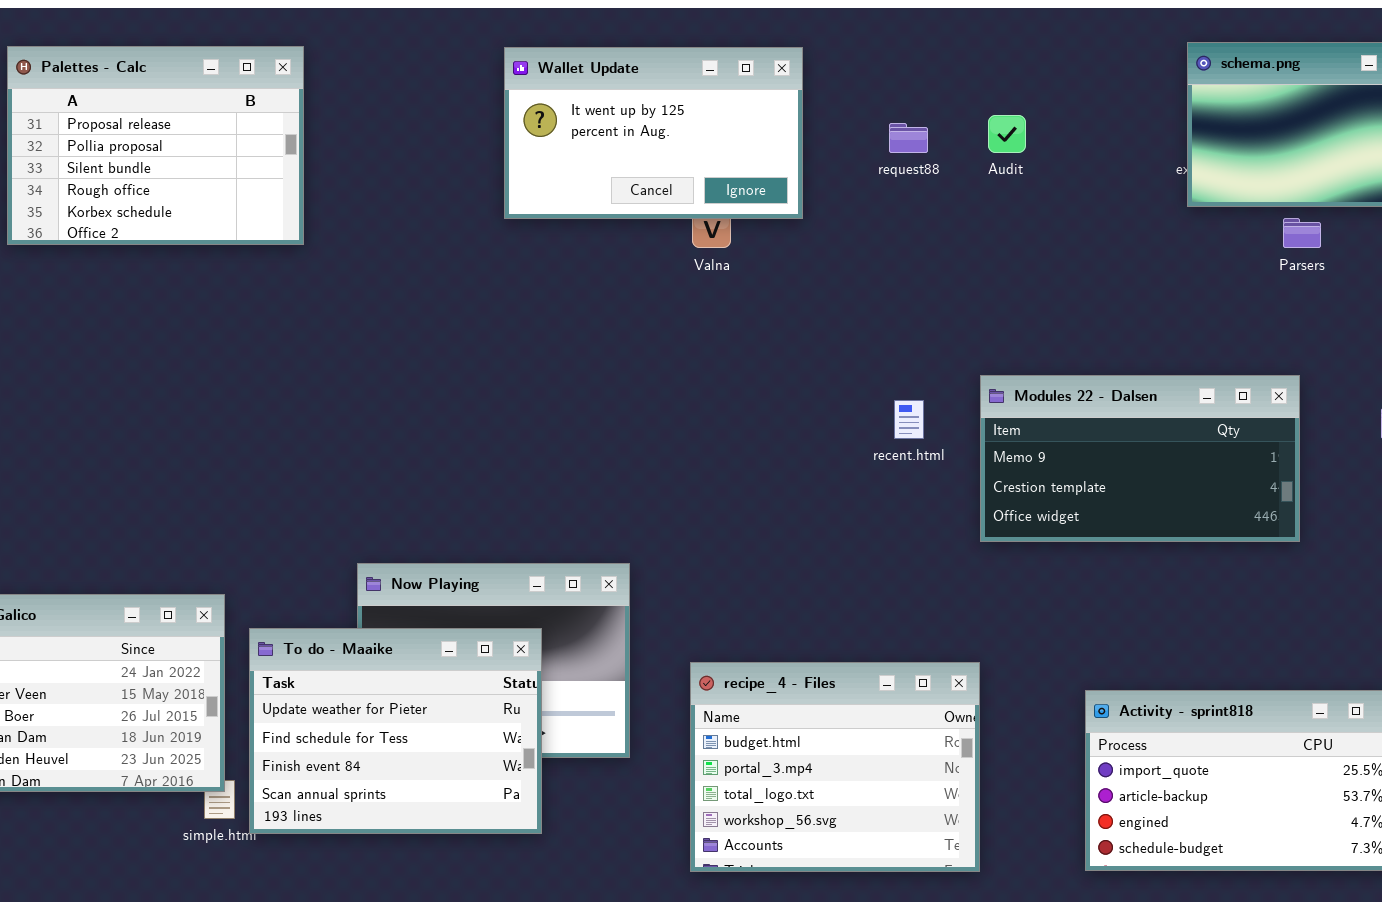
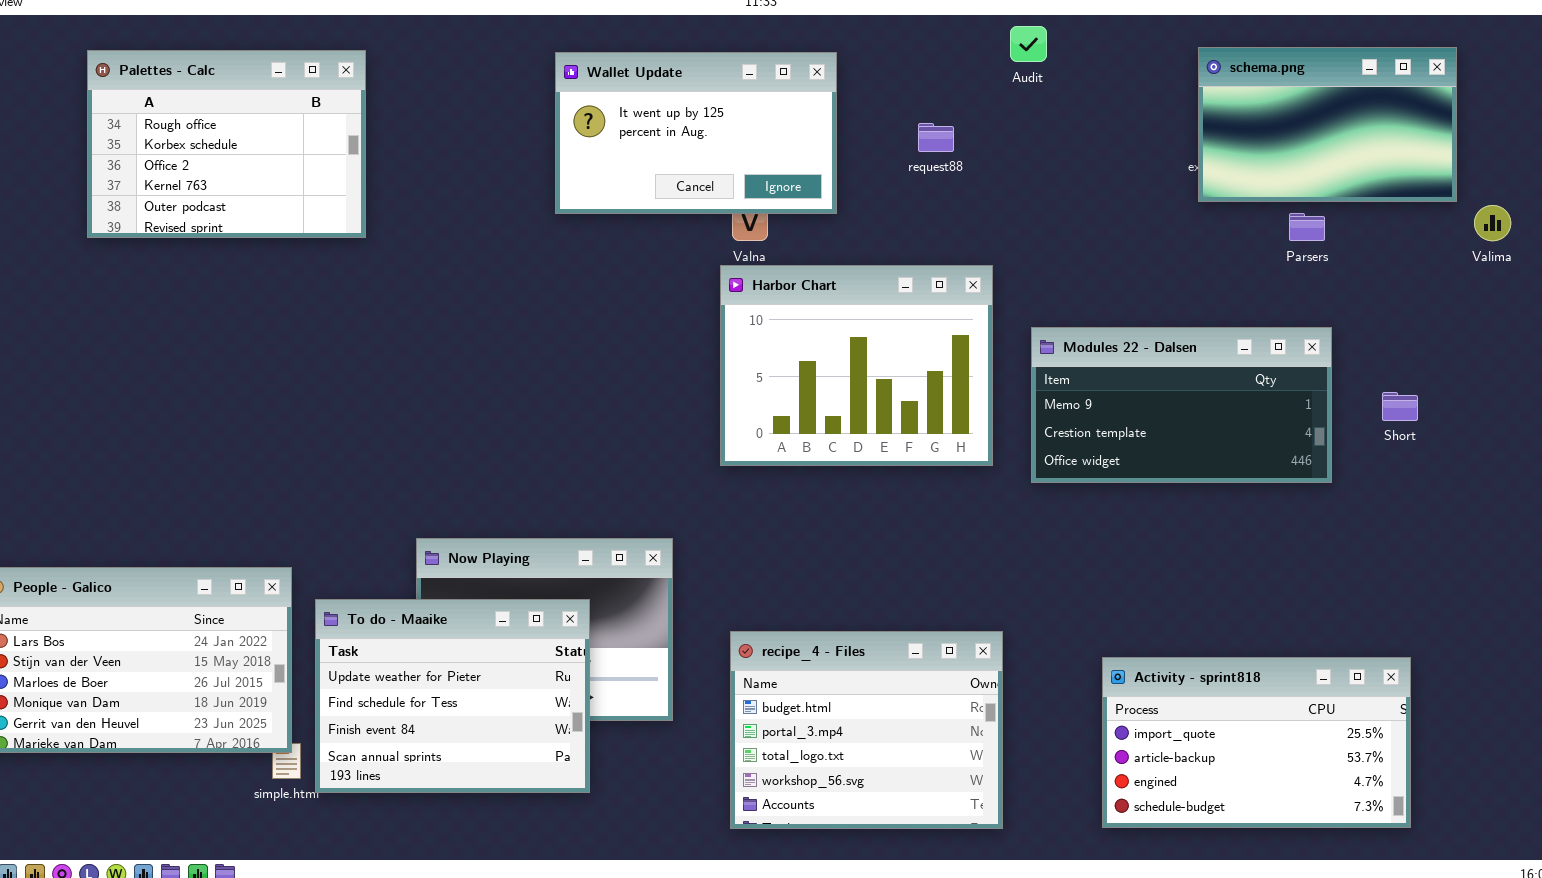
Palettes - Calc: [7,46,304,245] -> [87,50,366,238], scrolled down 3 rows
Audit: [988,115,1026,153] -> [1010,26,1047,62], moved
Harbor Chart: none -> [720,265,993,466], opened
Modules 22 - Dalsen: [980,375,1300,542] -> [1031,327,1332,483], moved

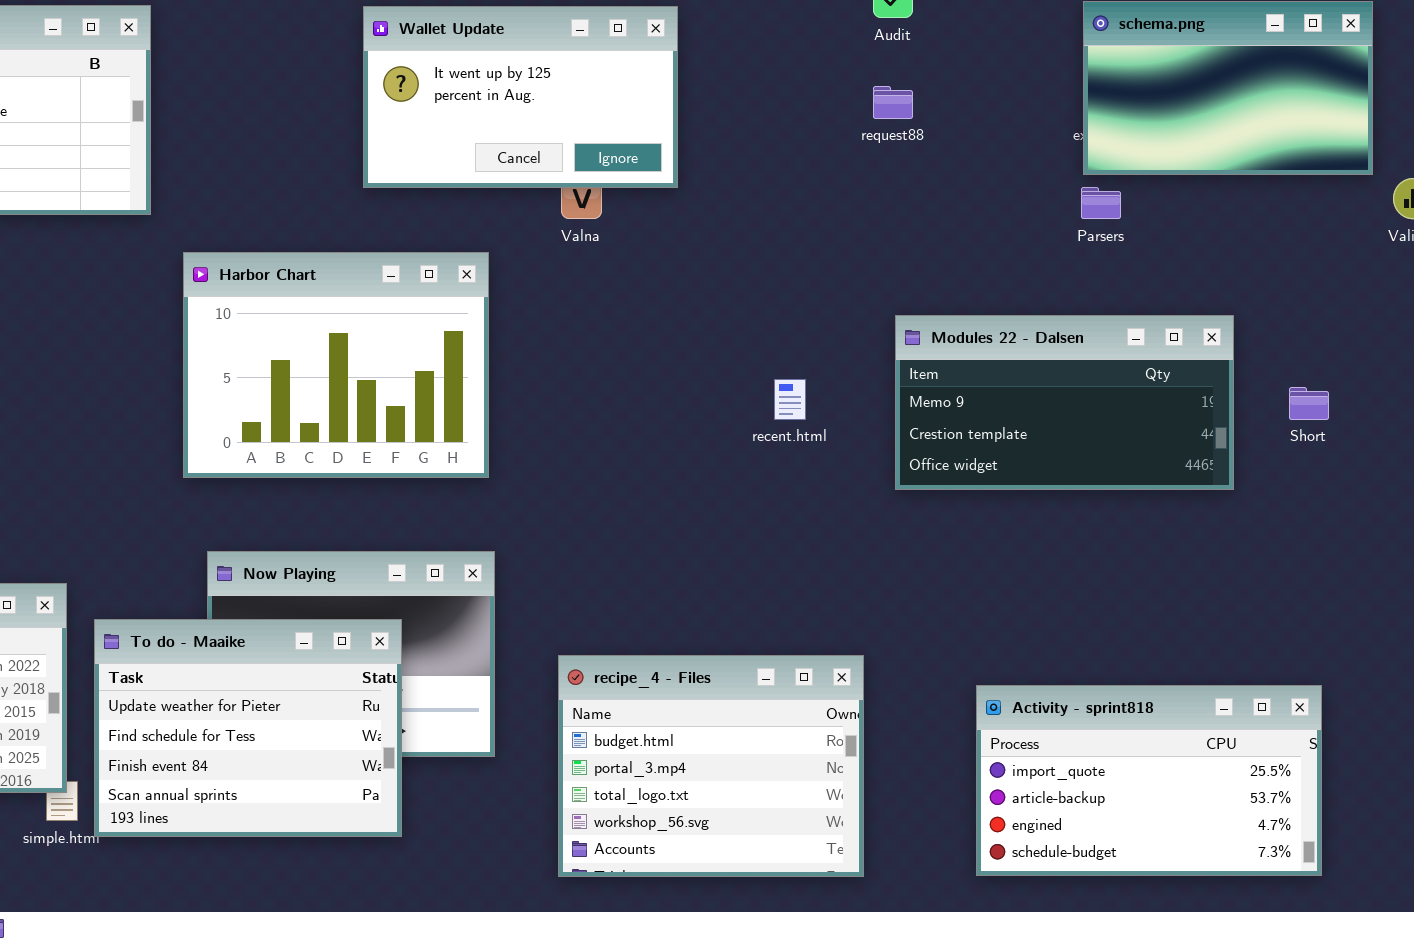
request88: [918,123,954,152] -> [873,86,913,119], moved
Parsers: [1289,213,1325,241] -> [1081,187,1121,219], moved
Harbor Chart: [720,265,993,466] -> [183,252,489,478], moved

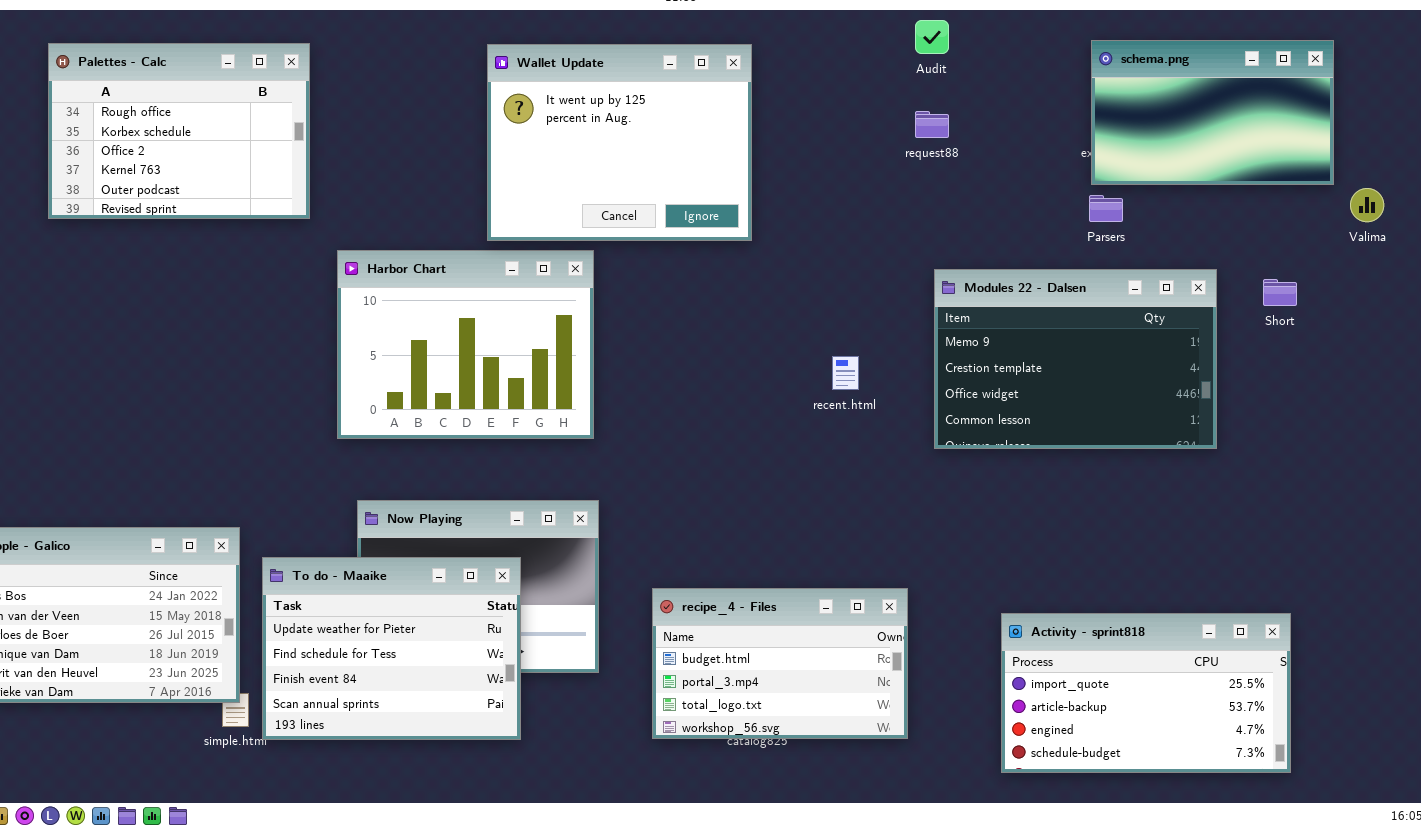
Wallet Update: [363,6,678,188] -> [487,44,752,241], resized
Modules 22 - Dalsen: [895,315,1234,490] -> [934,269,1217,449], resized
Short: [1289,387,1329,420] -> [1263,279,1297,306], moved
recipe_4 - Files: [558,655,864,877] -> [652,588,908,739], resized

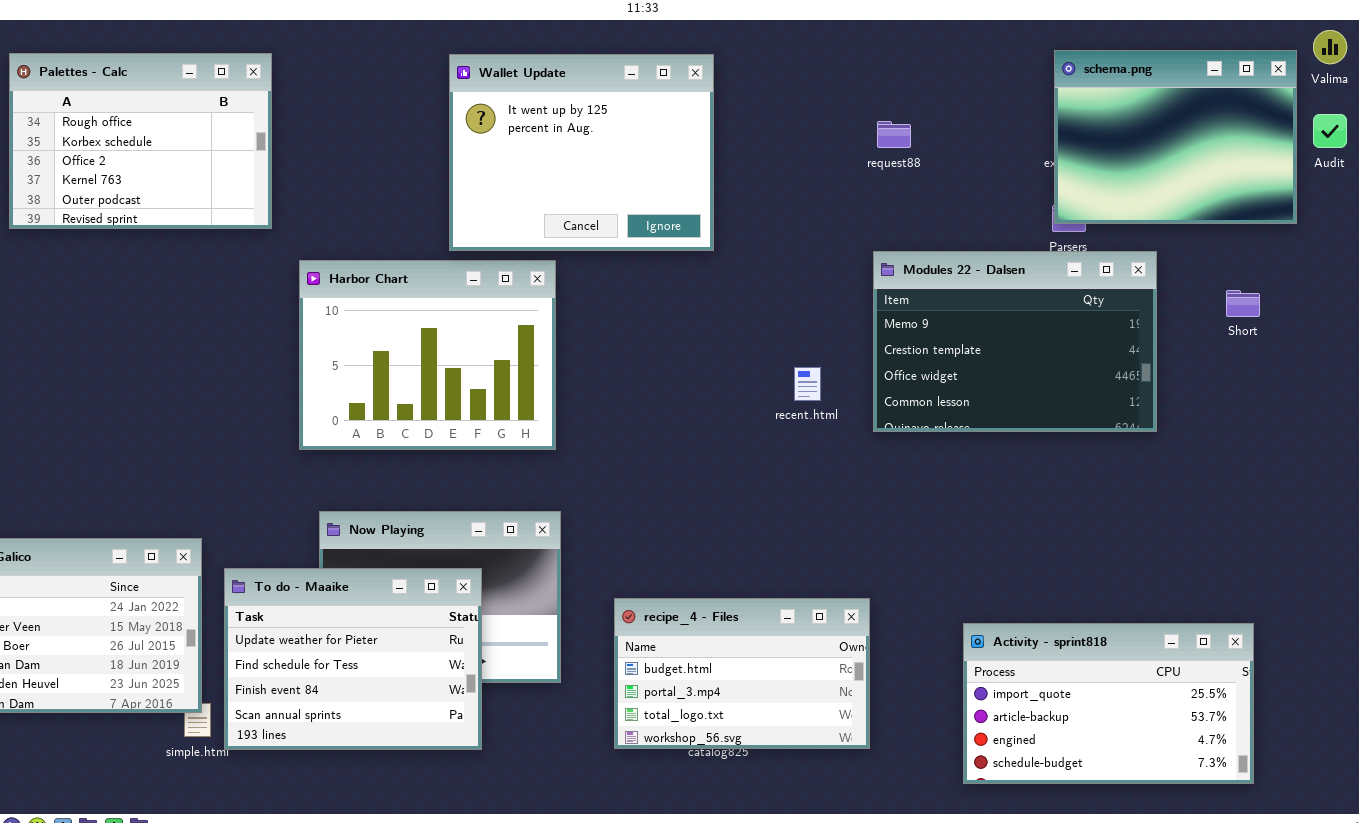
Audit: [915,20,949,54] -> [1313,114,1347,148], moved
schema.png: [1091,40,1334,185] -> [1054,50,1297,224], resized
Valima: [1350,188,1384,222] -> [1313,30,1347,64], moved
Modules 22 - Dalsen: [934,269,1217,449] -> [873,251,1157,432], moved

